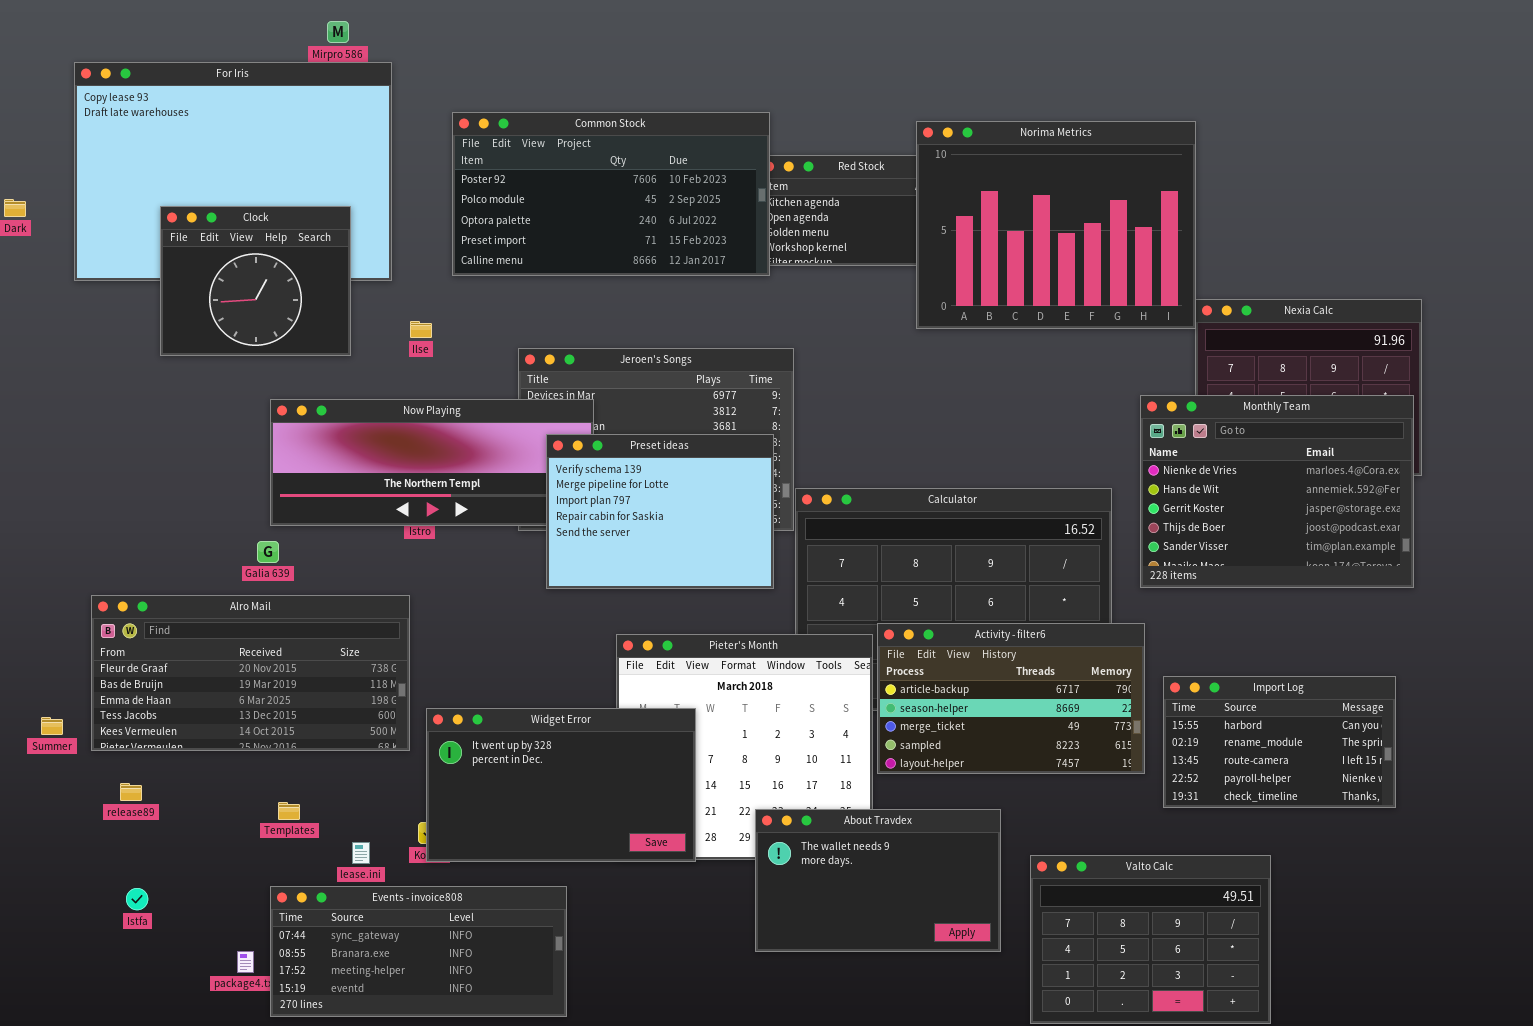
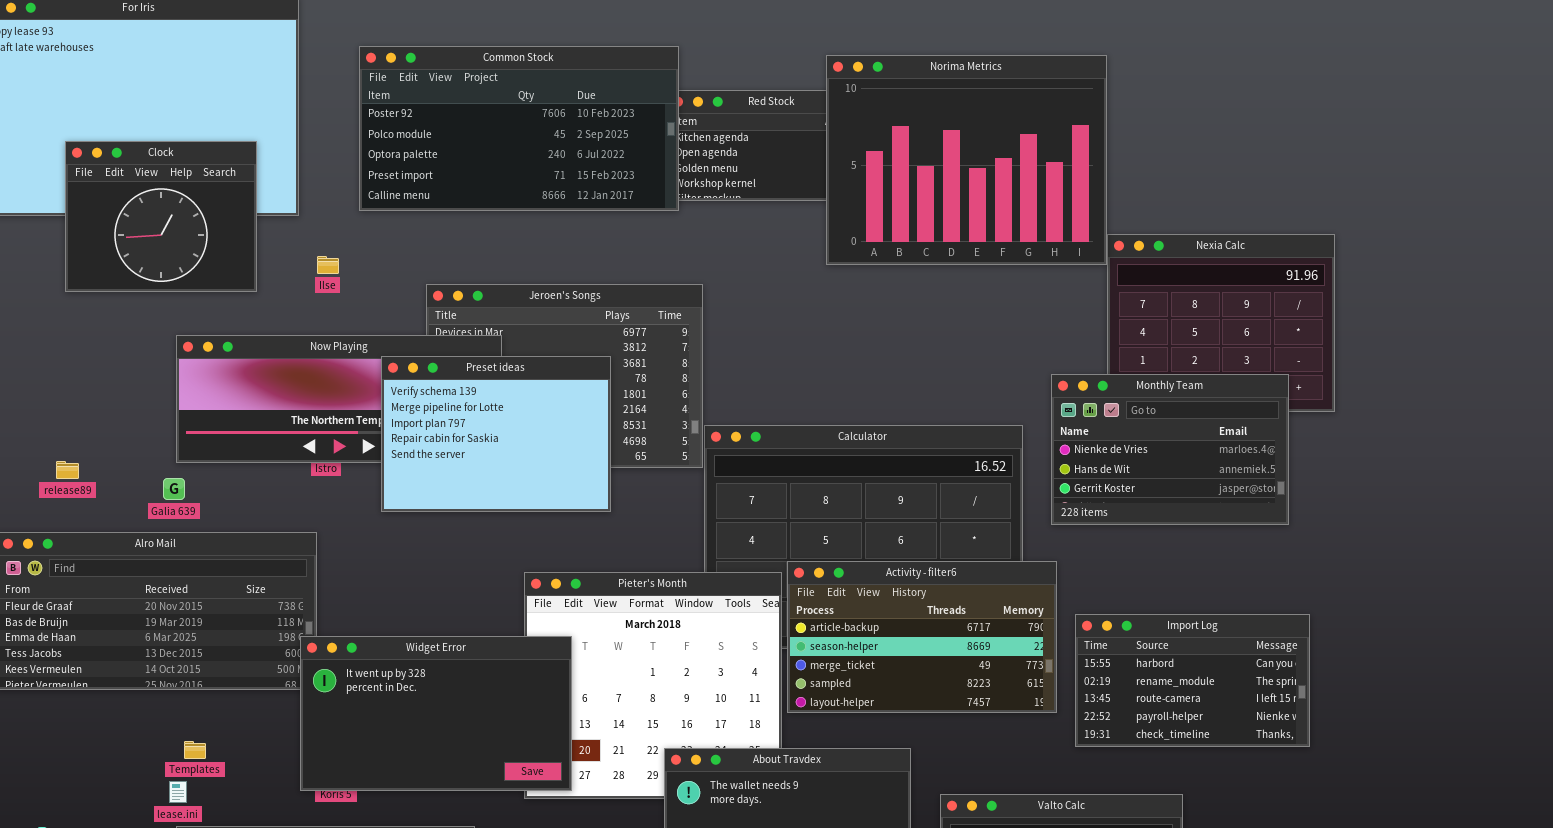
Monthly Team: [1140,395,1414,588] -> [1051,374,1289,525], resized
Preset ideas: [546,434,774,589] -> [381,356,611,512], moved
Widget Error: [426,708,696,862] -> [300,636,572,791], moved
release89: [120,783,142,801] -> [56,461,79,479], moved
lease.ini: [352,842,370,864] -> [169,781,187,803], moved

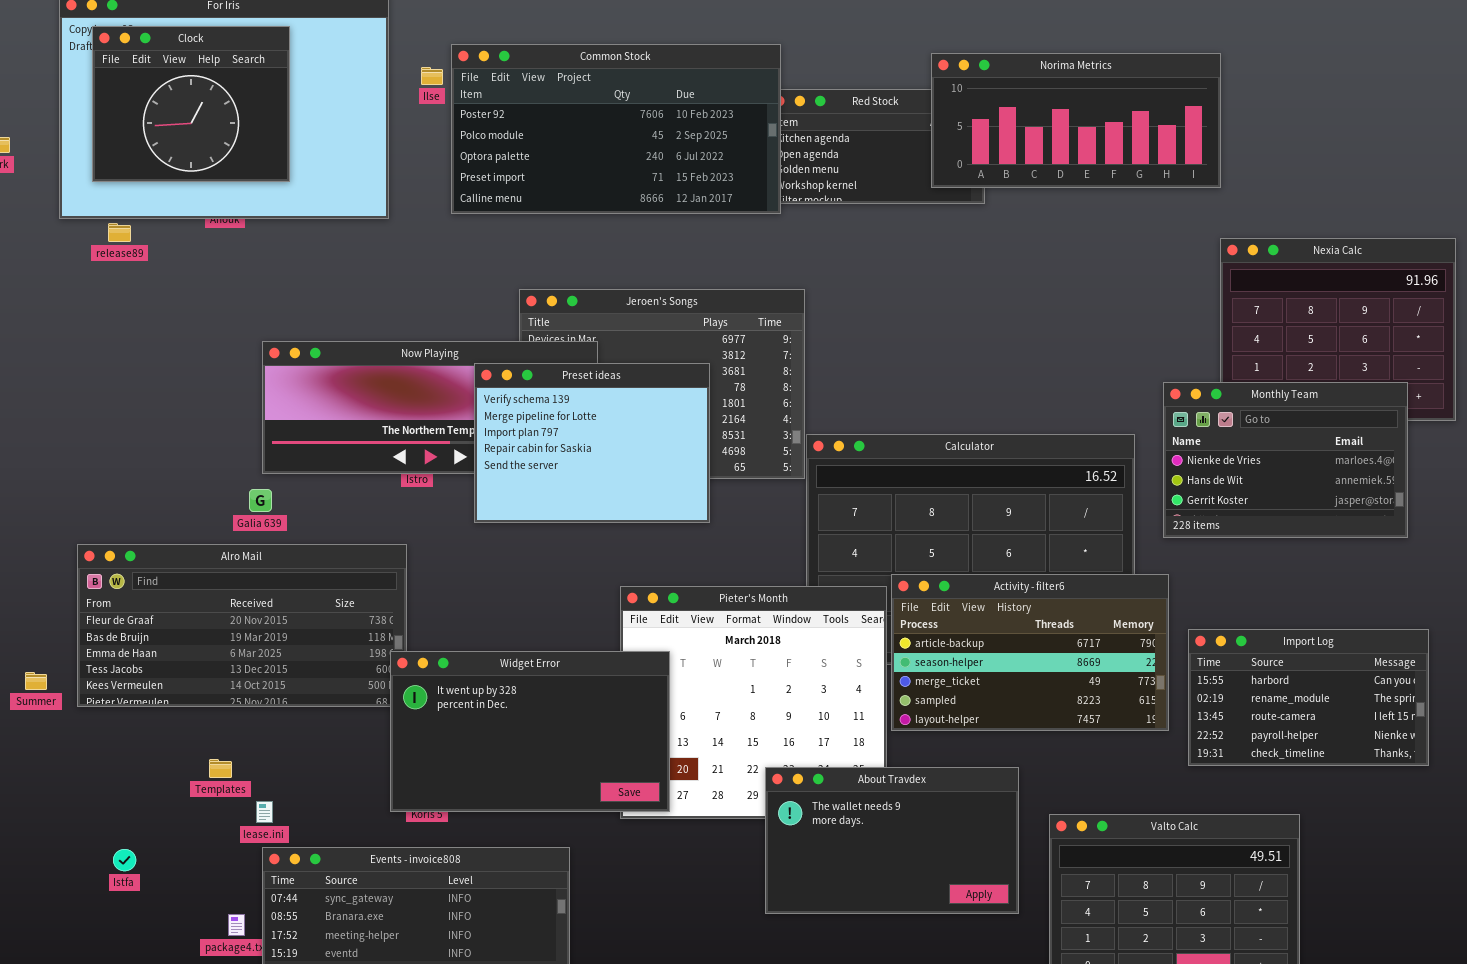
Norima Metrics: [826,55,1107,265] -> [931,53,1221,188], resized
Clock: [65,141,257,292] -> [92,26,290,182], moved
Ilse: [317,256,339,274] -> [421,67,443,85], moved
release89: [56,461,79,479] -> [108,223,131,242], moved
Templates: [184,741,206,759] -> [209,759,232,778], moved

